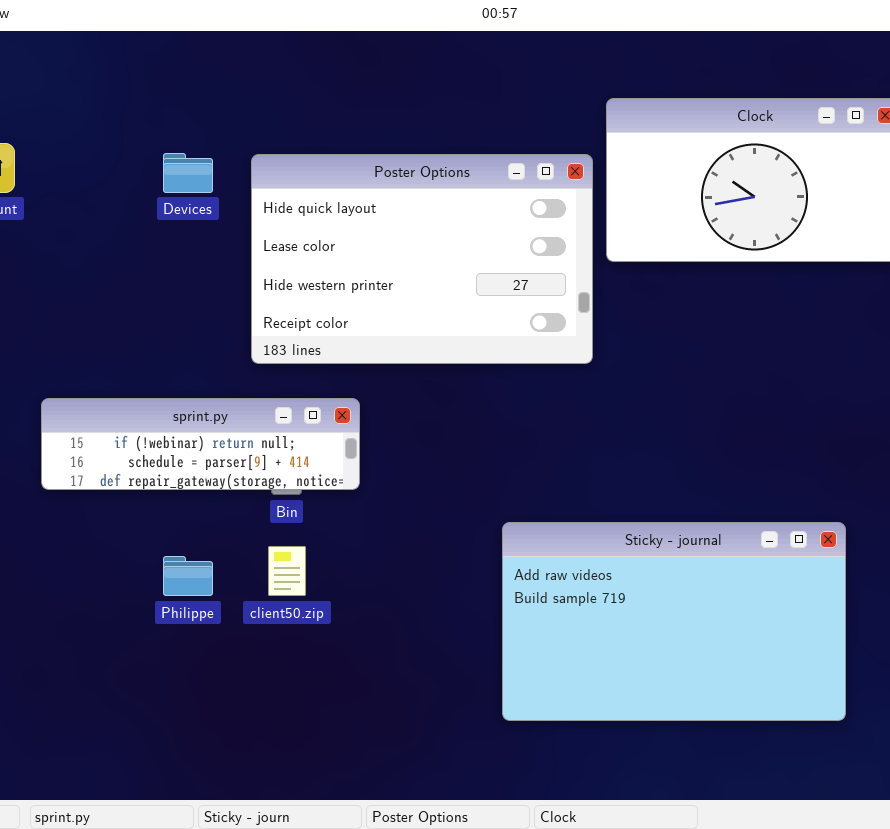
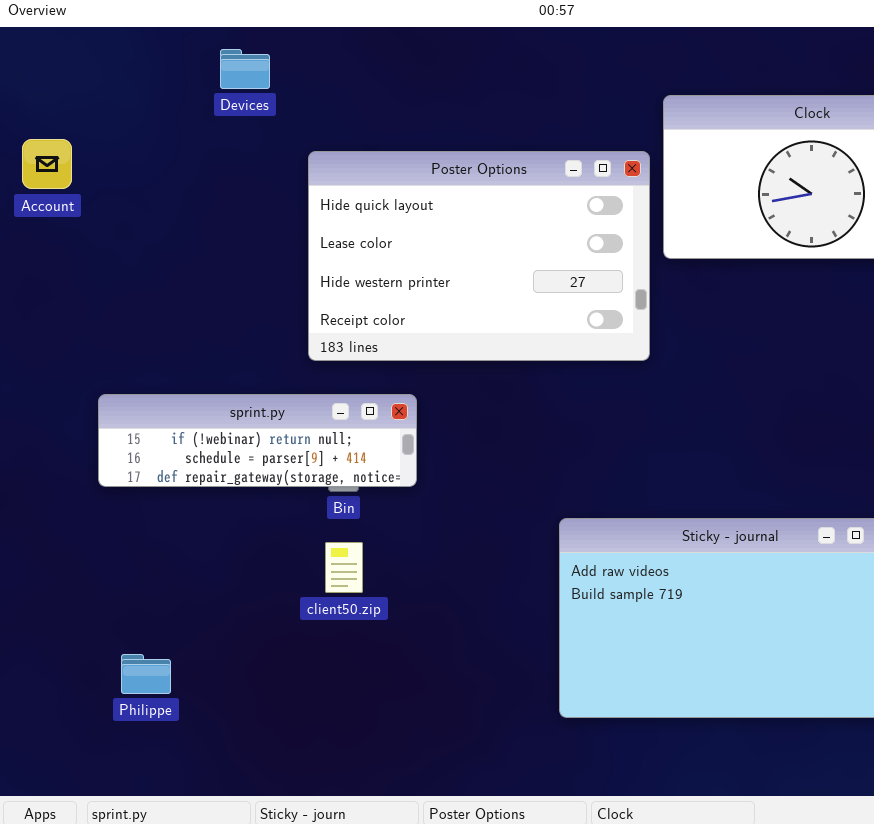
Devices: [163,153,213,193] -> [220,49,270,89], moved
Philippe: [163,556,213,596] -> [121,654,171,694], moved

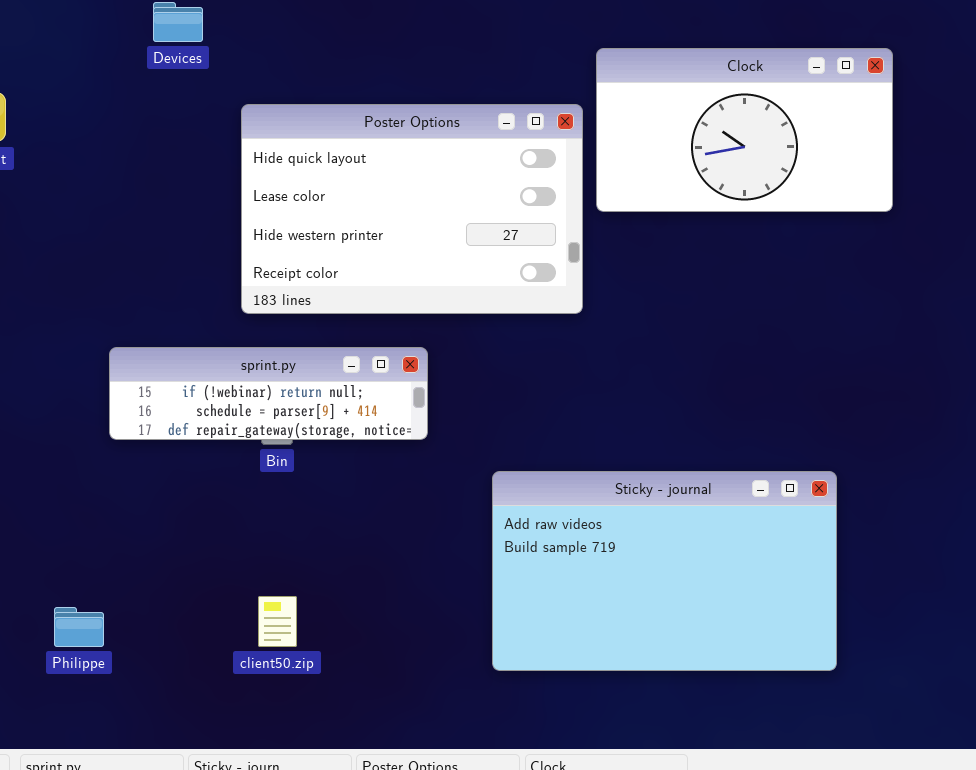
sprint.py: [98,394,417,487] -> [109,347,428,440], moved
client50.zip: [325,542,363,593] -> [258,596,297,647], moved

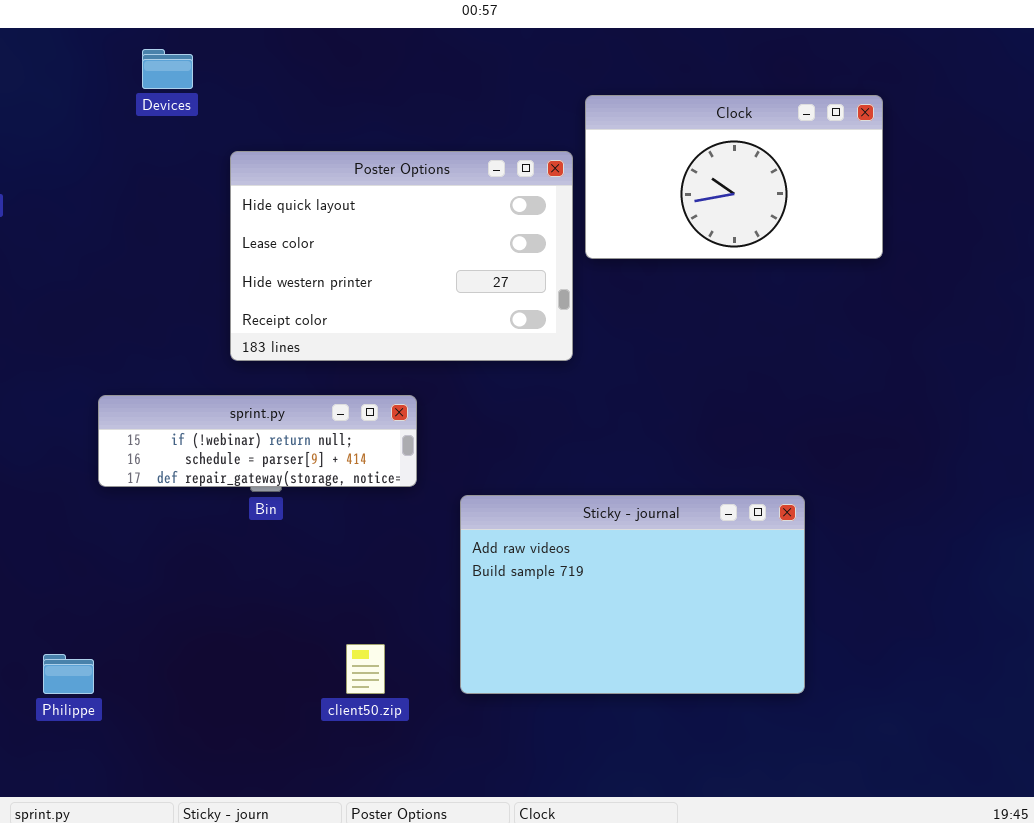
Sticky - journal: [492,471,837,671] -> [460,495,805,694], moved
client50.zip: [258,596,297,647] -> [346,644,385,694], moved

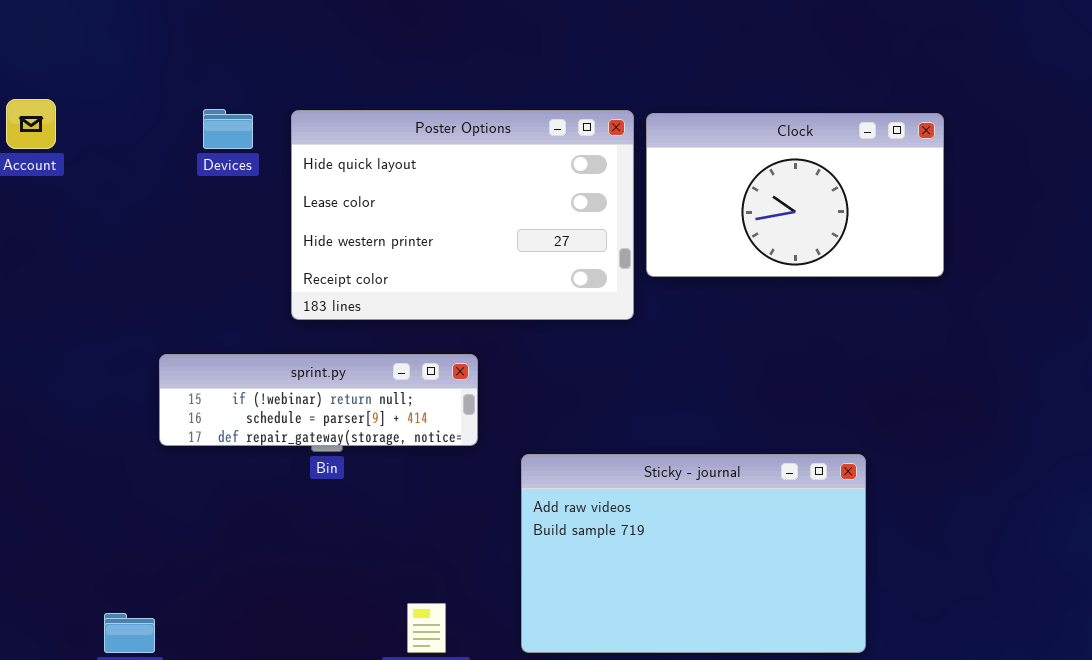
Devices: [142,49,193,89] -> [203,109,253,149], moved
Clock: [585,95,883,259] -> [646,113,944,277], moved

